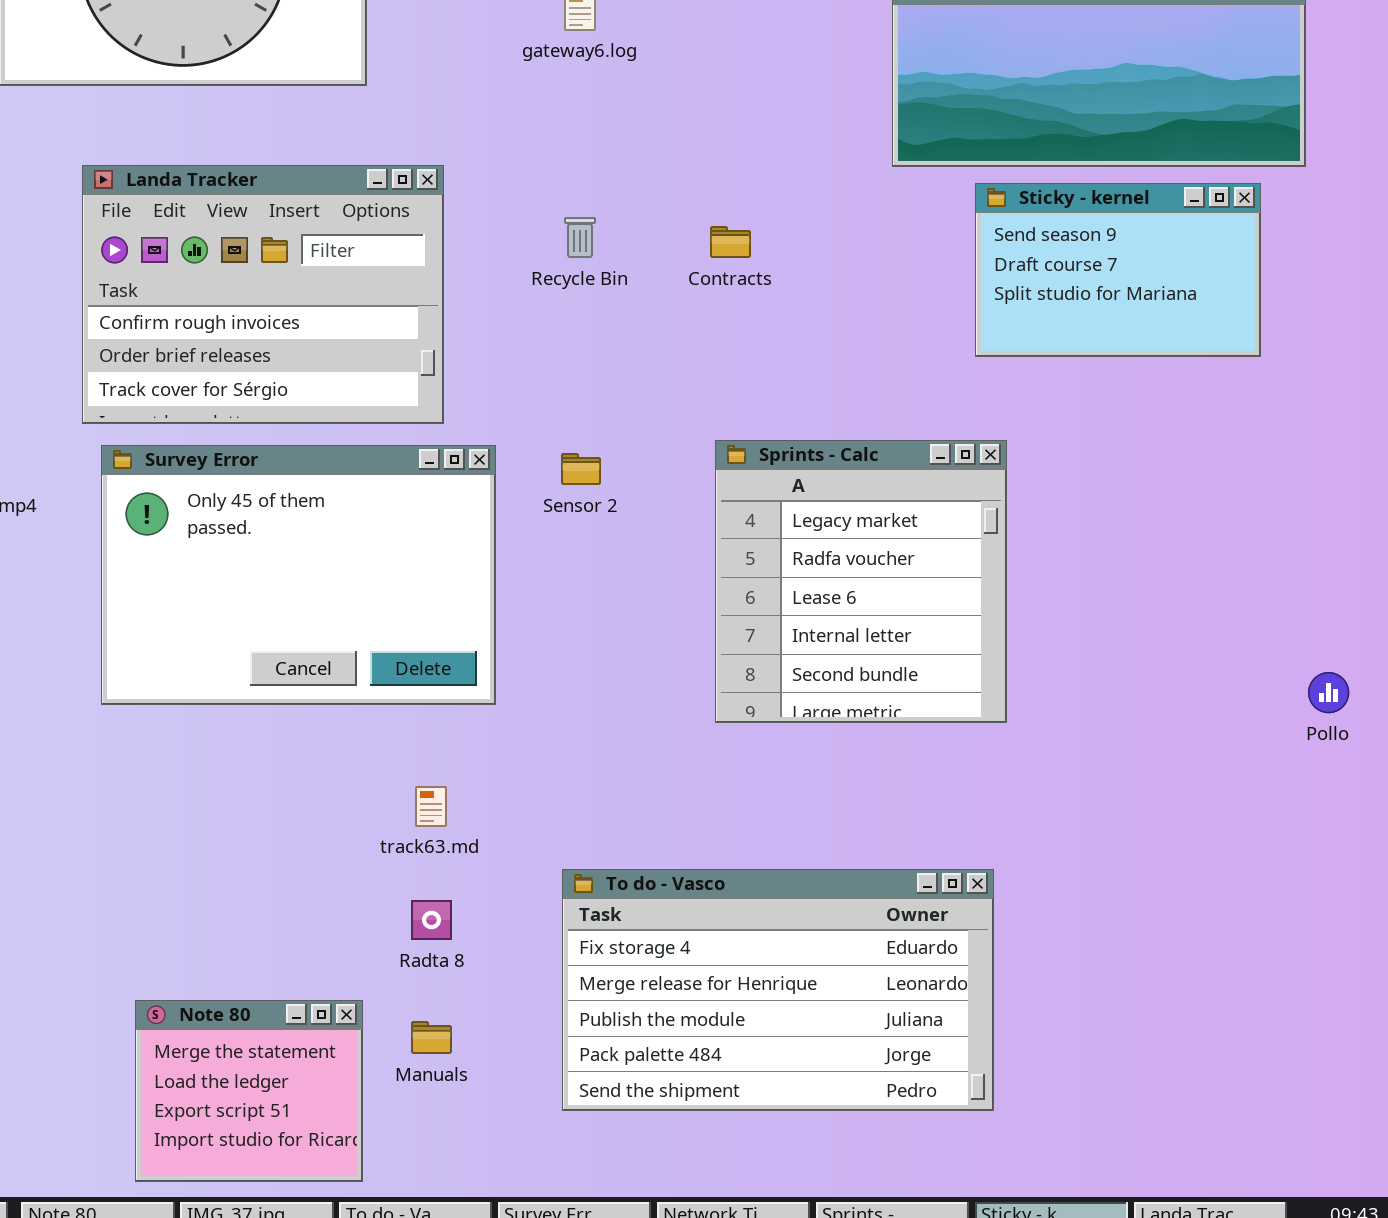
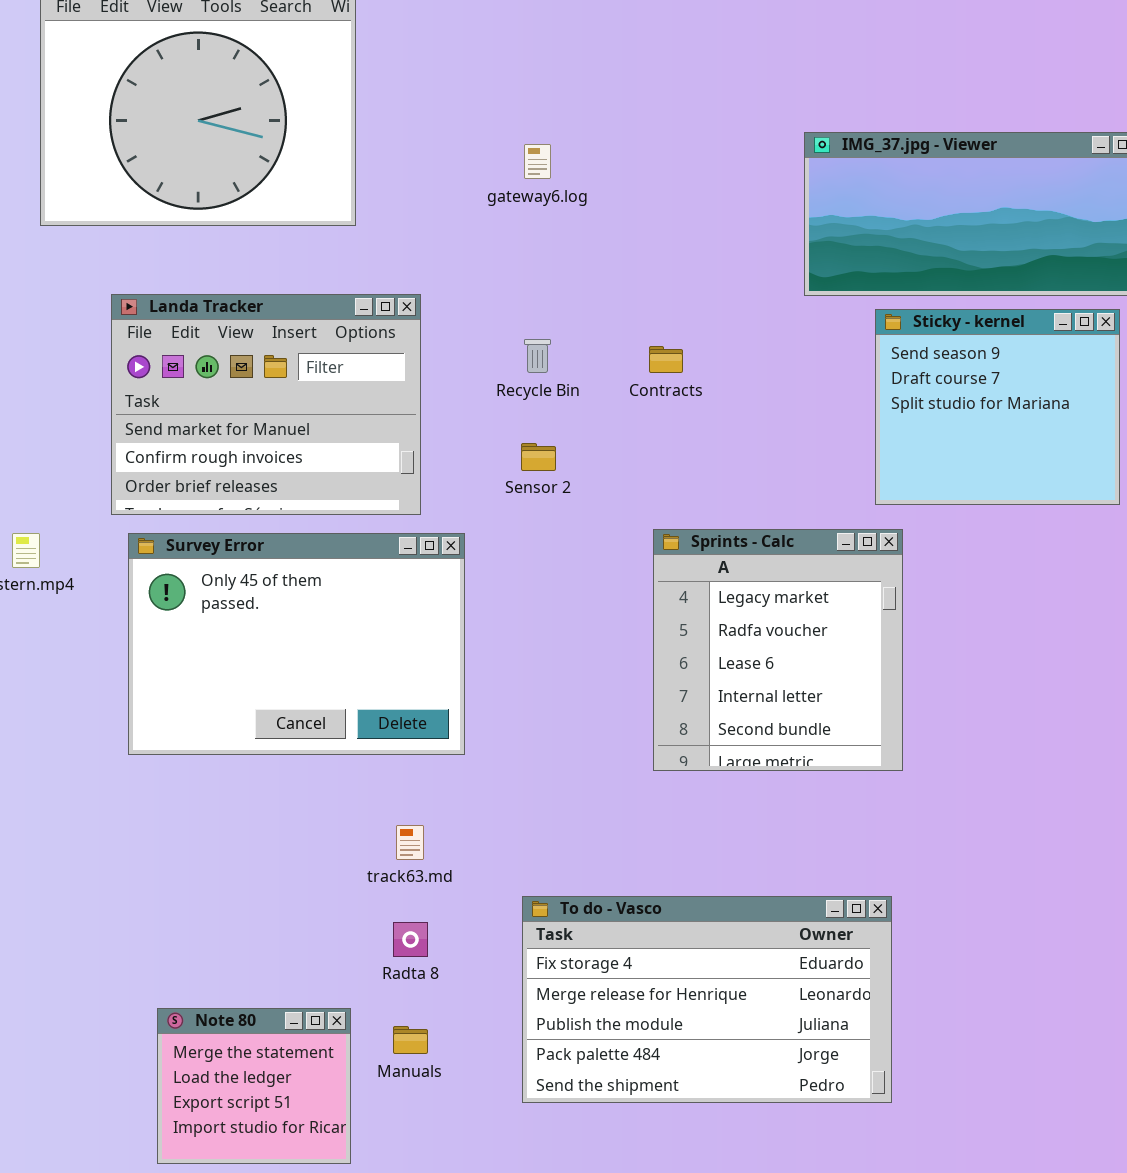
Landa Tracker: [82,165,444,424] -> [111,294,421,515], scrolled up 1 row
Sticky - kernel: [975,183,1261,357] -> [875,309,1120,505], resized
Sensor 2: [561,453,601,485] -> [521,443,556,471], moved

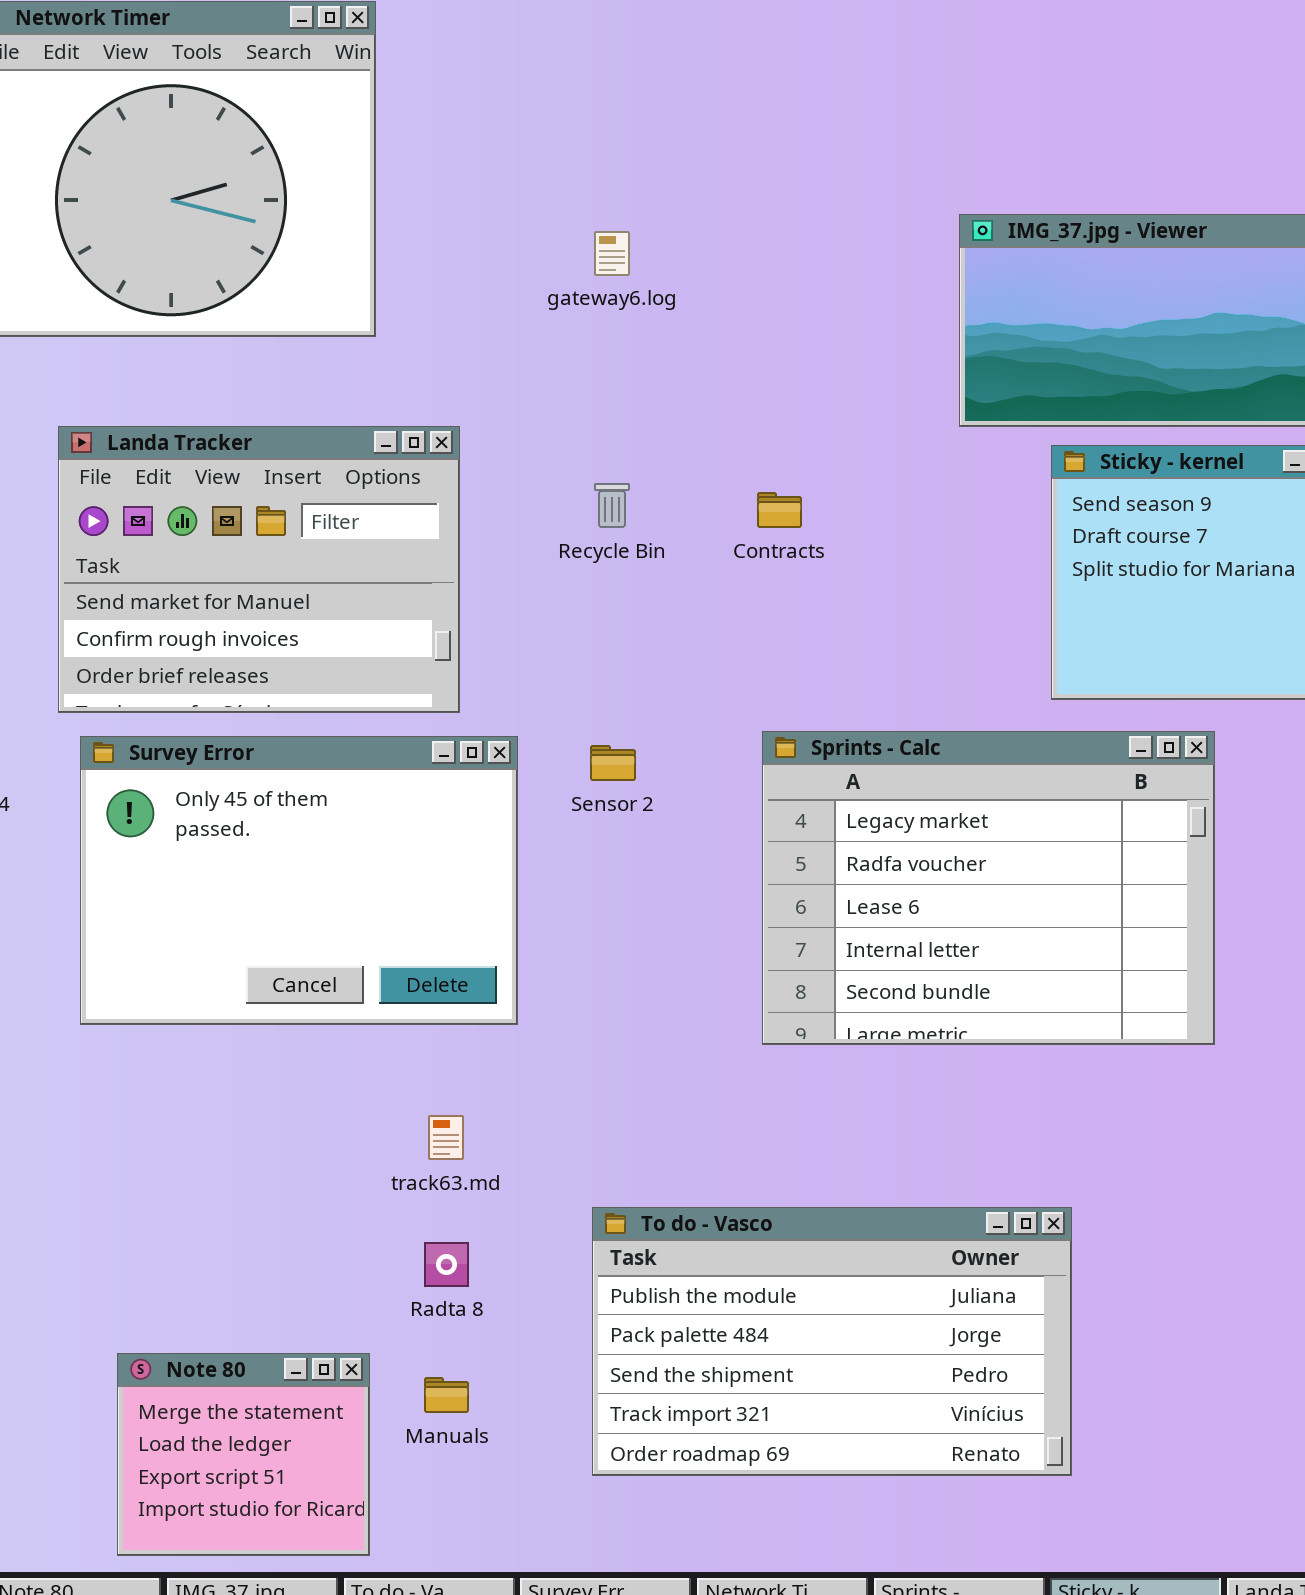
Sensor 2: [521,443,556,471] -> [590,745,636,781], moved
Sprints - Calc: [653,529,903,771] -> [762,731,1215,1045], resized
To do - Vasco: [522,896,892,1103] -> [592,1207,1072,1476], scrolled down 2 rows

